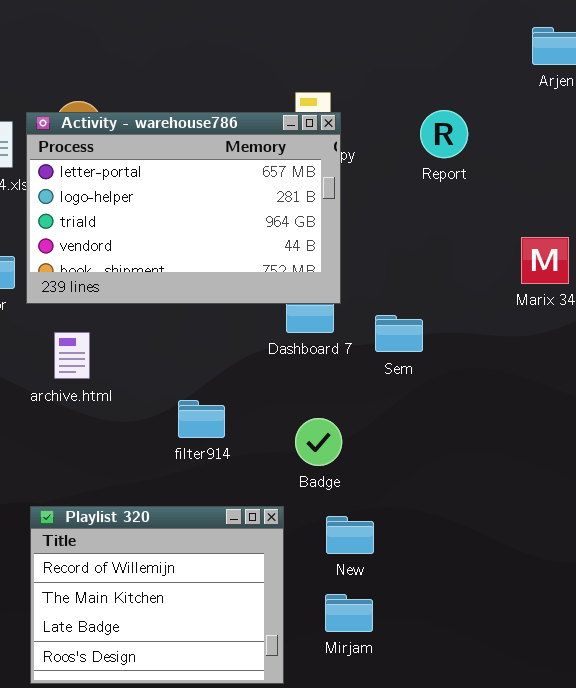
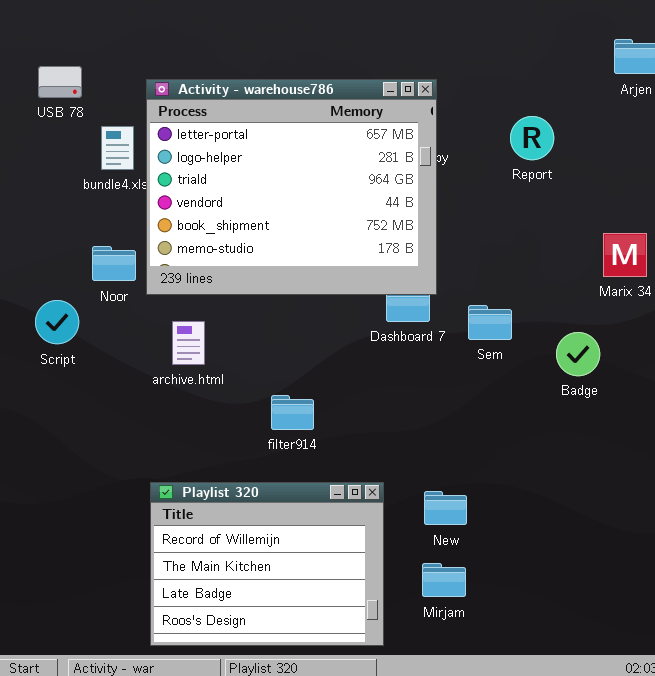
Activity - warehouse786: [26,112,341,304] -> [146,79,437,295], resized
filter914: [178,400,225,438] -> [271,395,314,430], moved
Badge: [295,418,342,466] -> [556,332,600,376], moved

